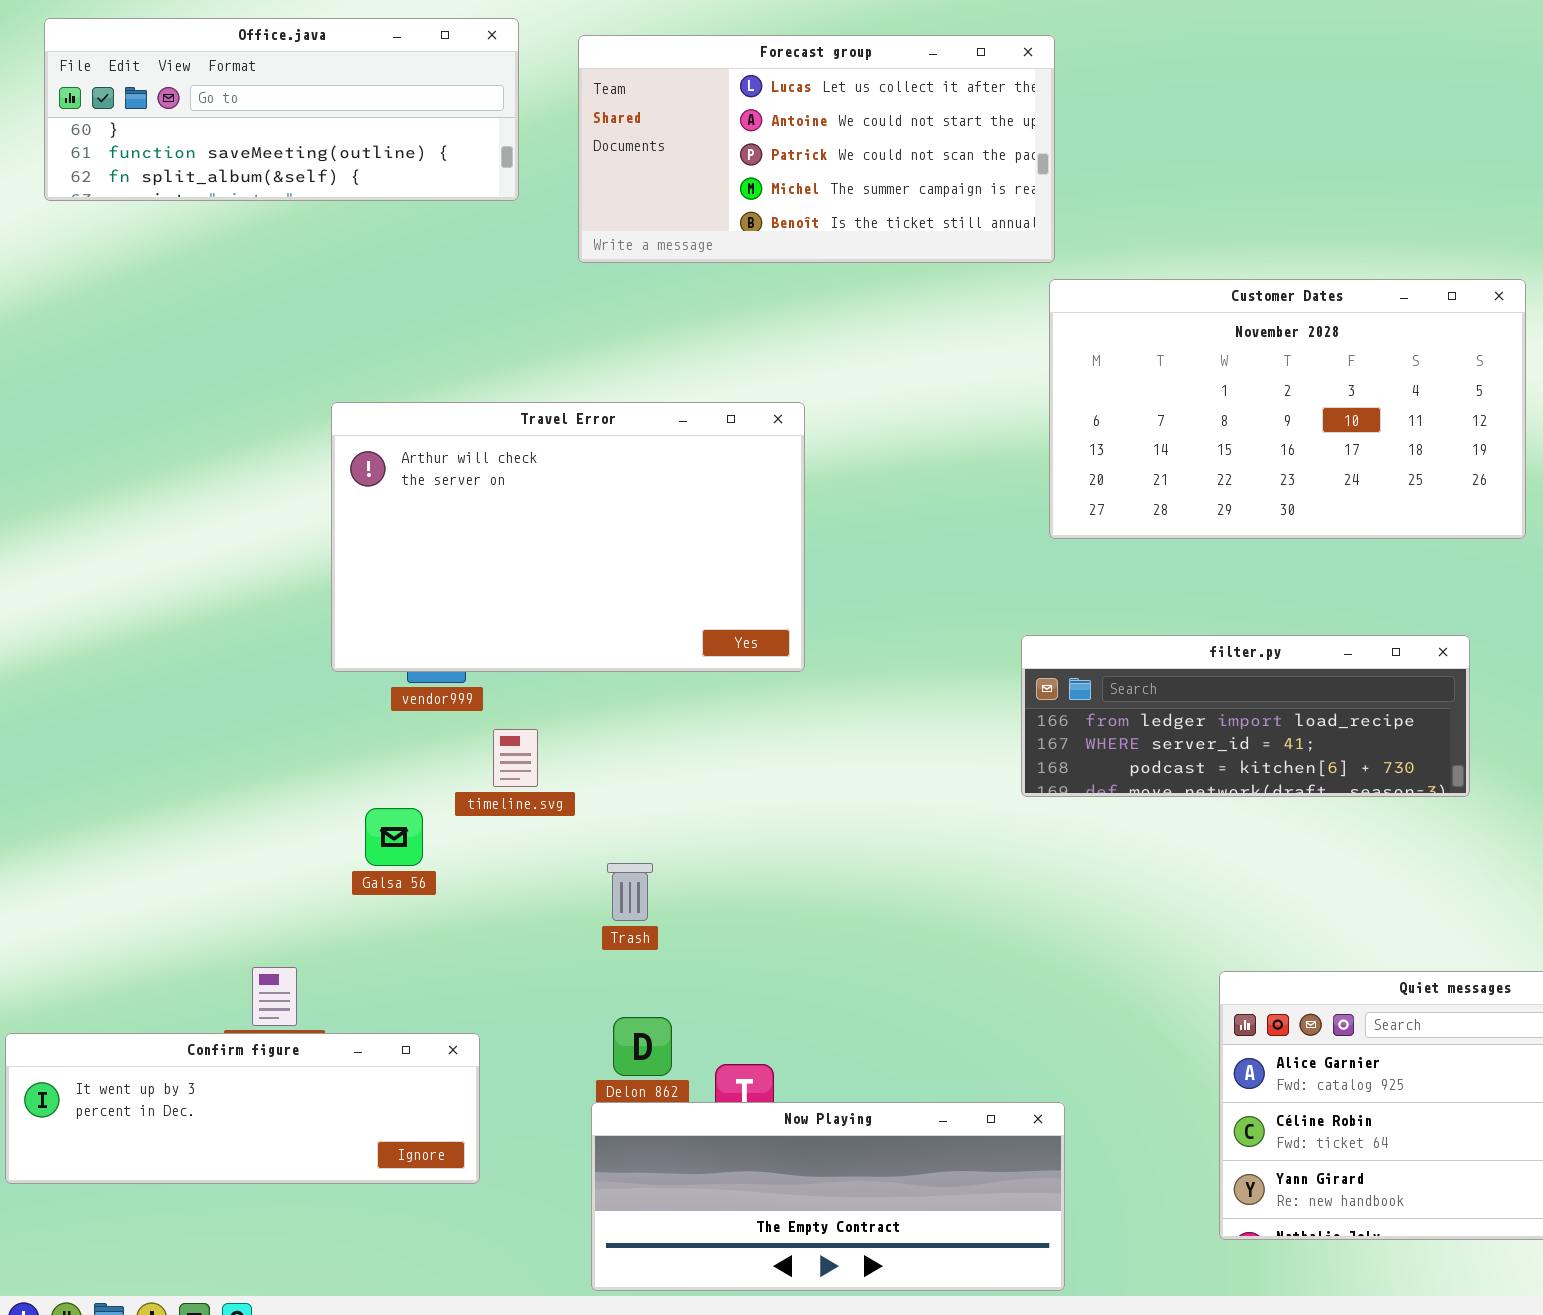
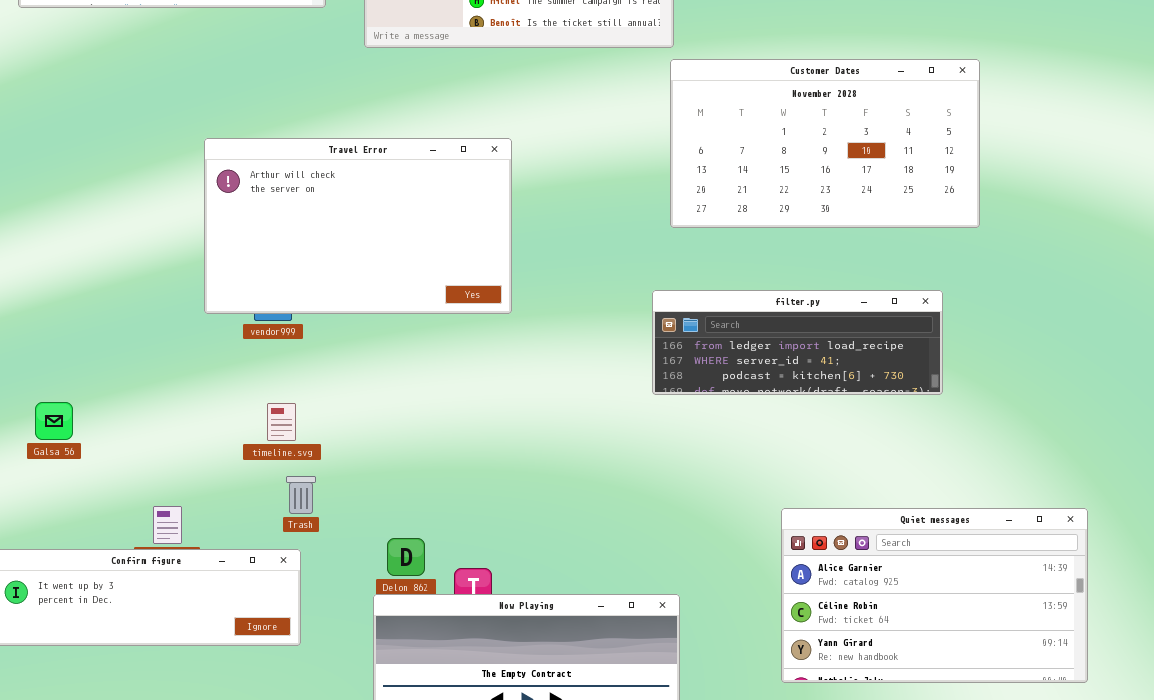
timeline.svg: [493,729,538,787] -> [267,403,296,441], moved
Galsa 56: [365,808,423,866] -> [35,402,73,440], moved
Trash: [607,863,653,921] -> [286,476,316,514], moved

